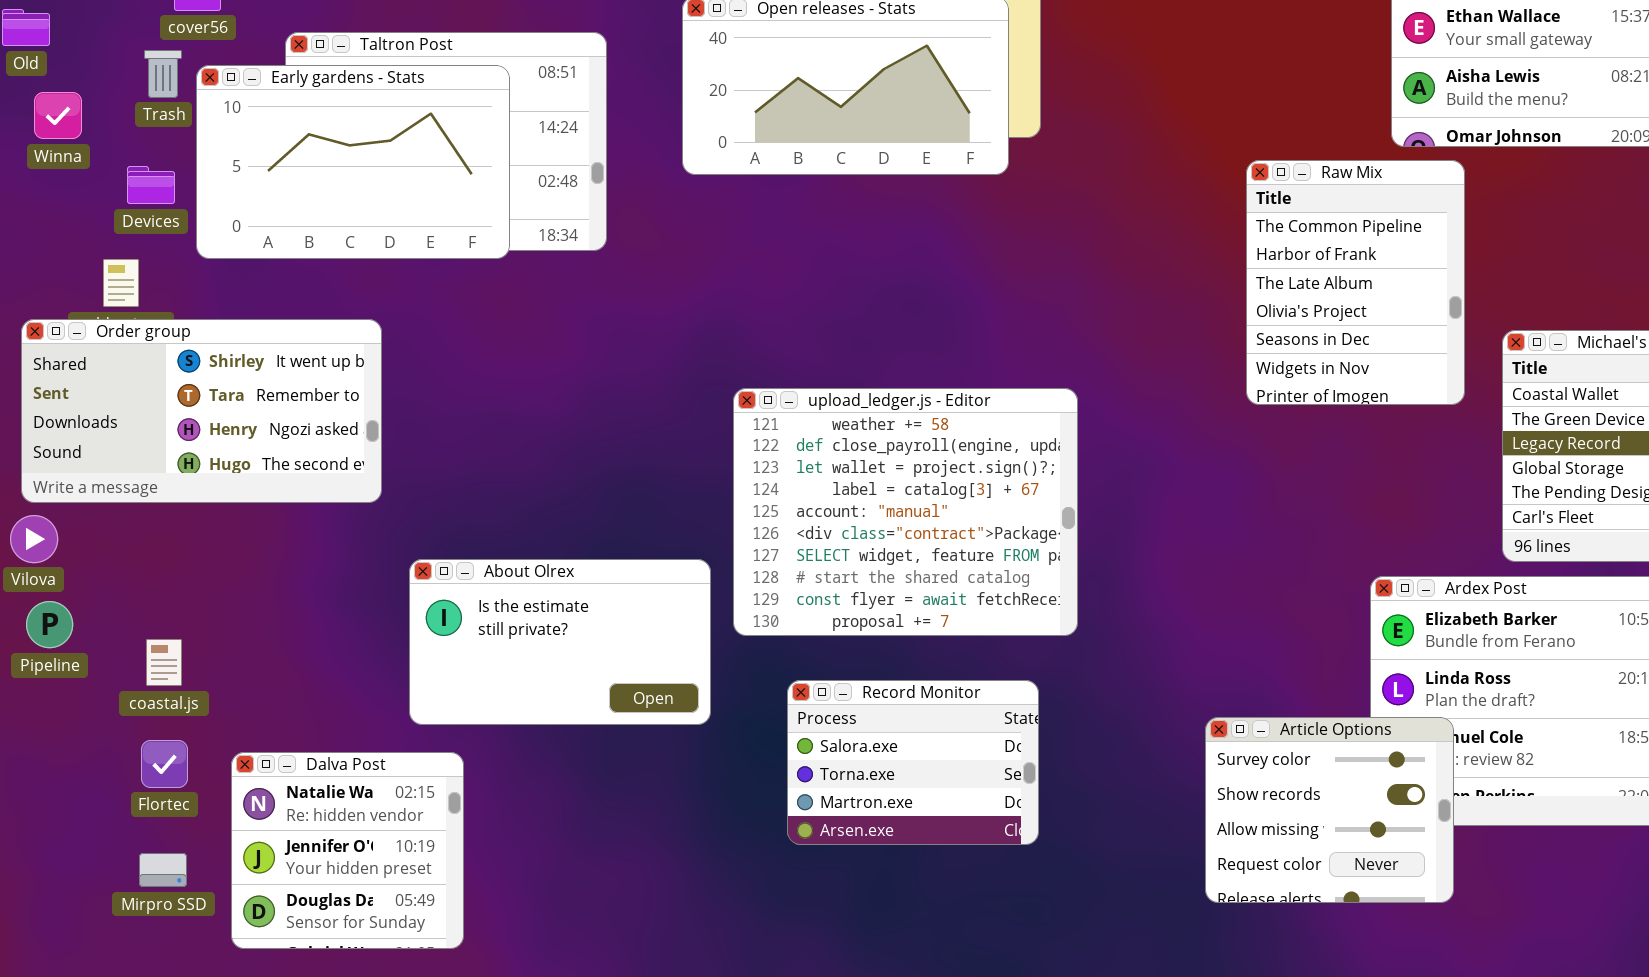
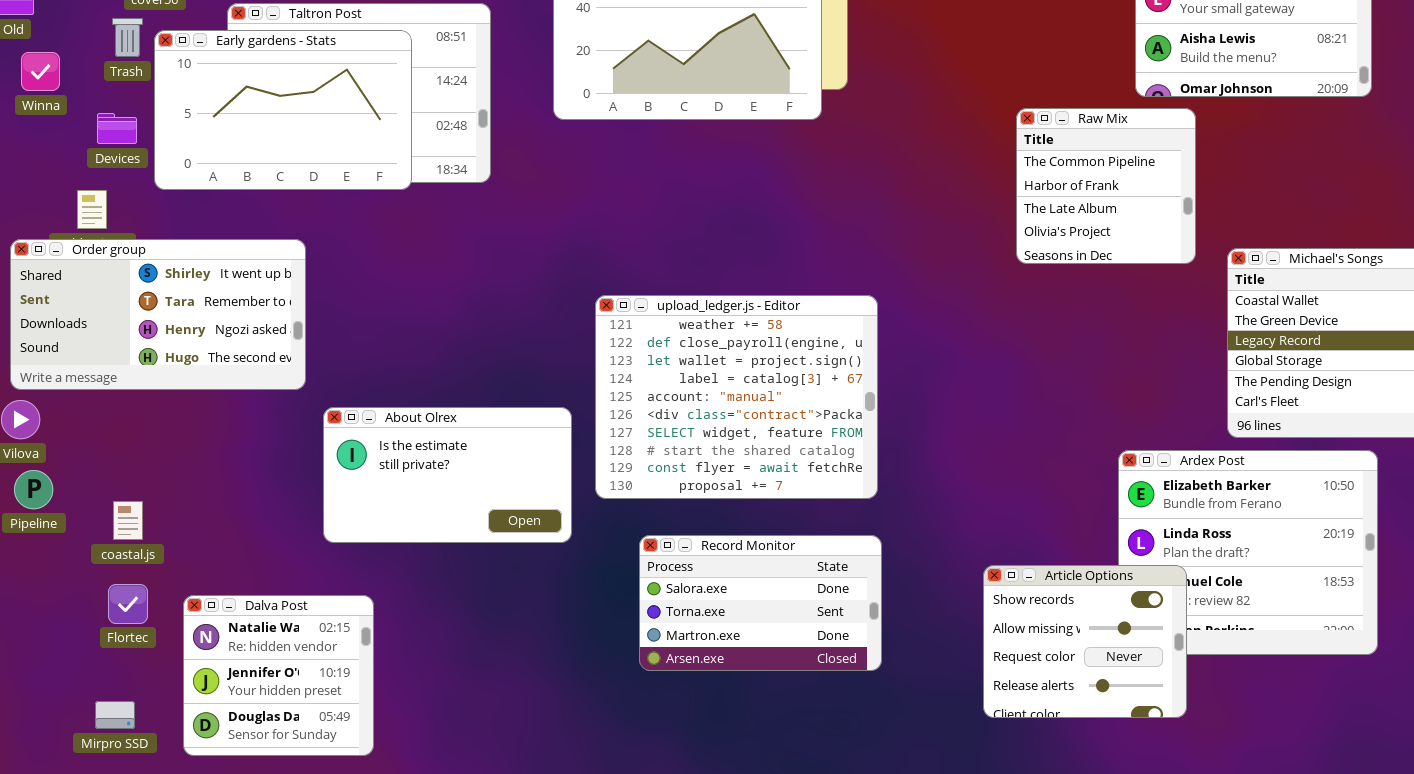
Raw Mix: [1246,160,1465,405] -> [1016,108,1196,264], resized
About Olrex: [409,559,711,725] -> [323,407,572,543], moved
Record Monitor: [787,680,1039,845] -> [639,535,882,671], resized
Article Options: [1205,717,1454,903] -> [983,565,1187,718], scrolled down 1 row
Mirpro SSD: [139,853,187,887] -> [95,701,135,729], moved

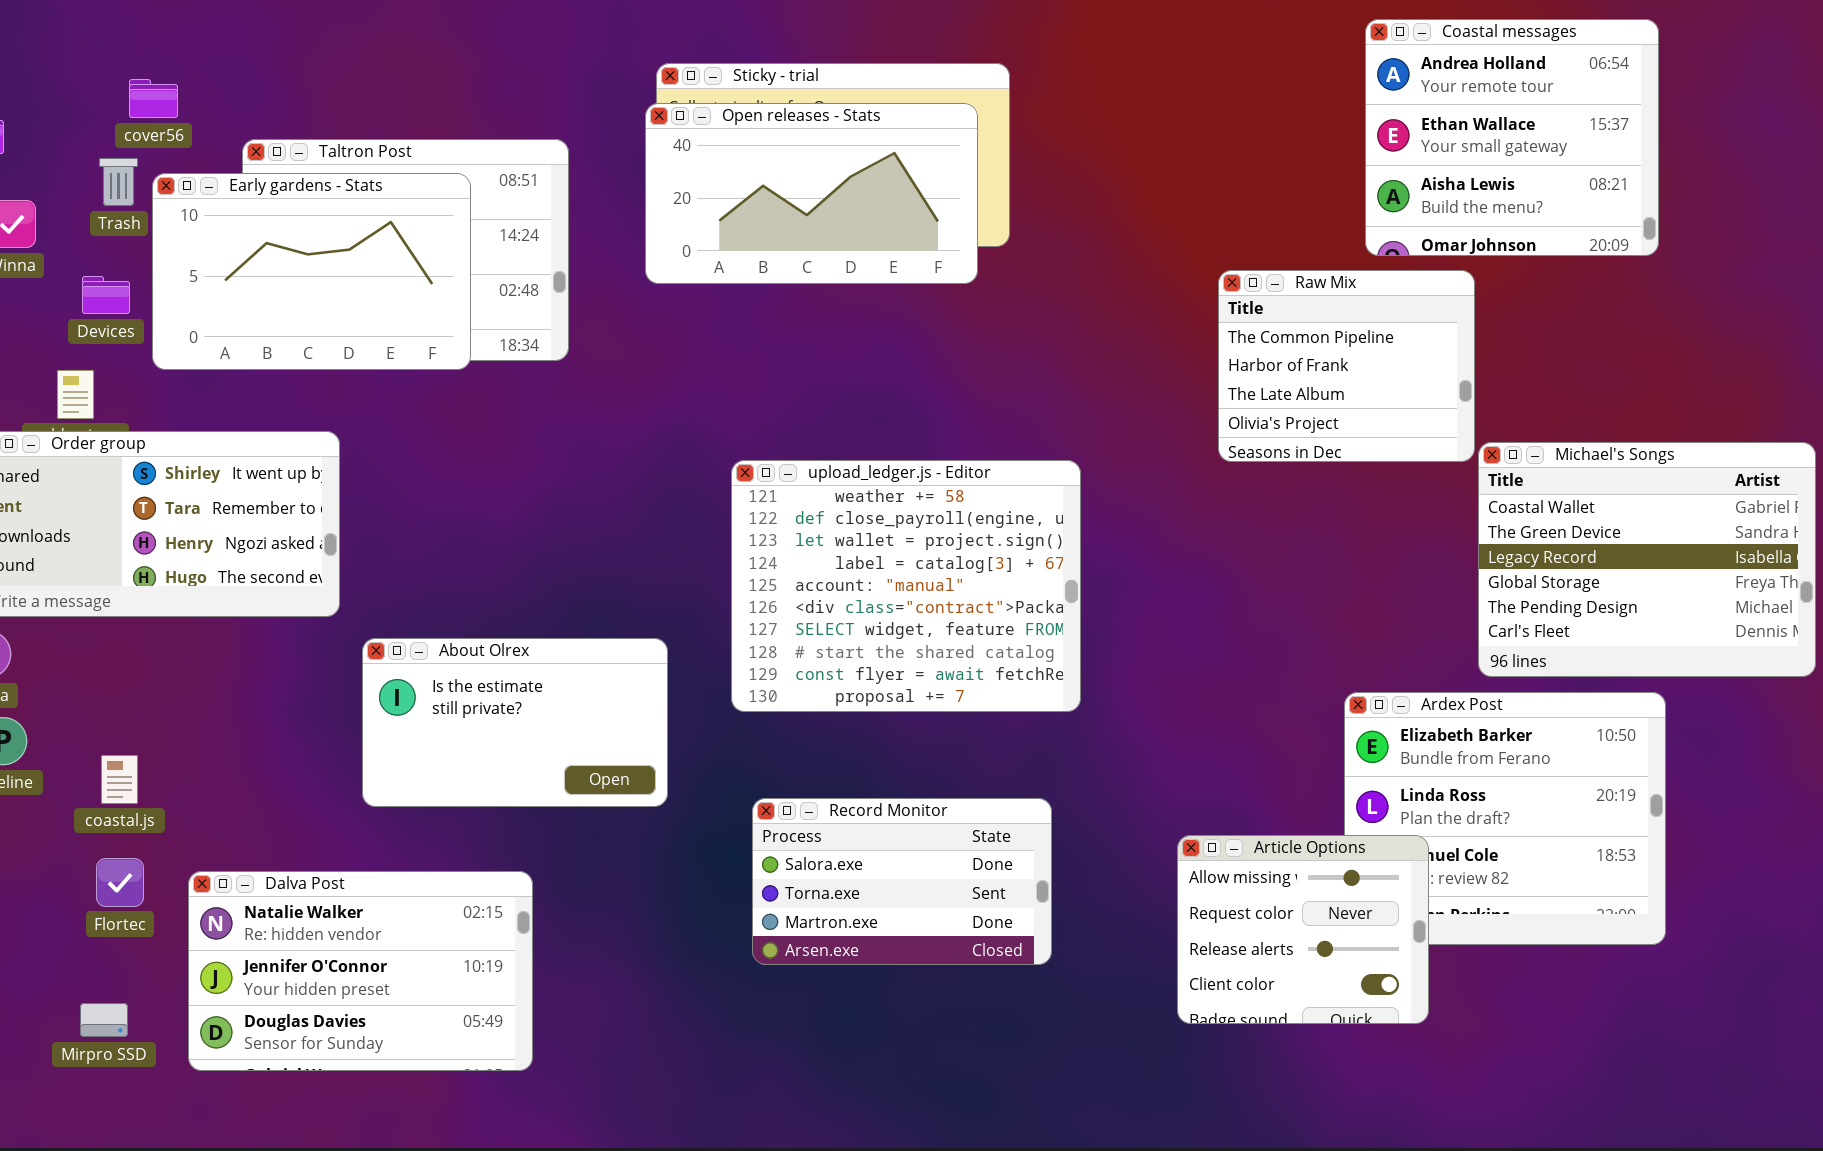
Raw Mix: [1016,108,1196,264] -> [1218,270,1475,462], resized
upload_ledger.js - Editor: [595,295,878,499] -> [731,460,1081,712], moved
Article Options: [983,565,1187,718] -> [1177,835,1429,1024], scrolled down 1 row
Dalva Post: [183,595,374,756] -> [188,871,533,1071], resized

